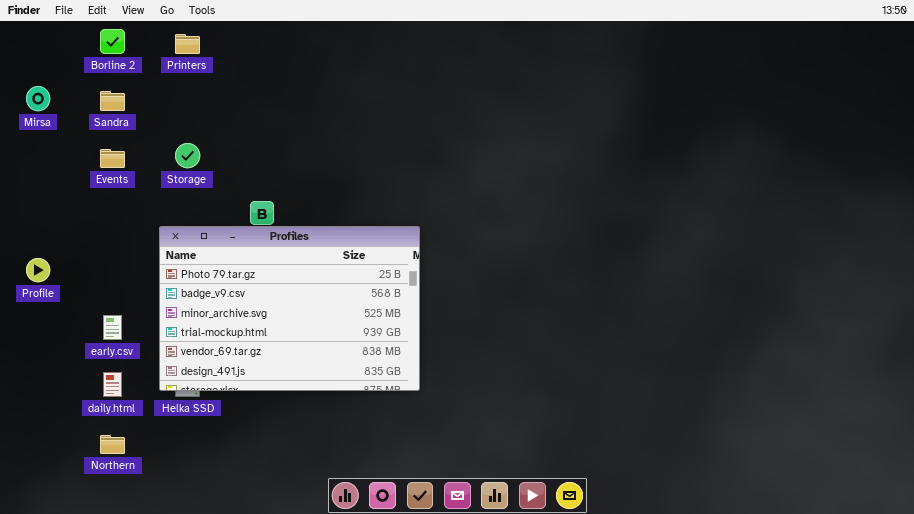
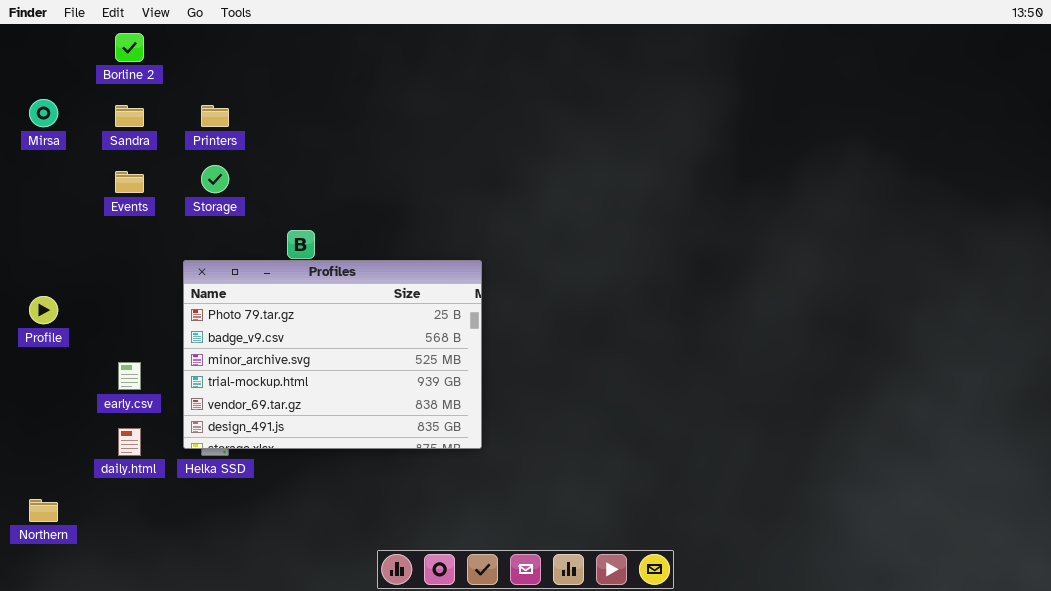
Printers: [175,34,200,54] -> [201,105,229,127], moved
Northern: [100,435,125,454] -> [29,499,58,522], moved

